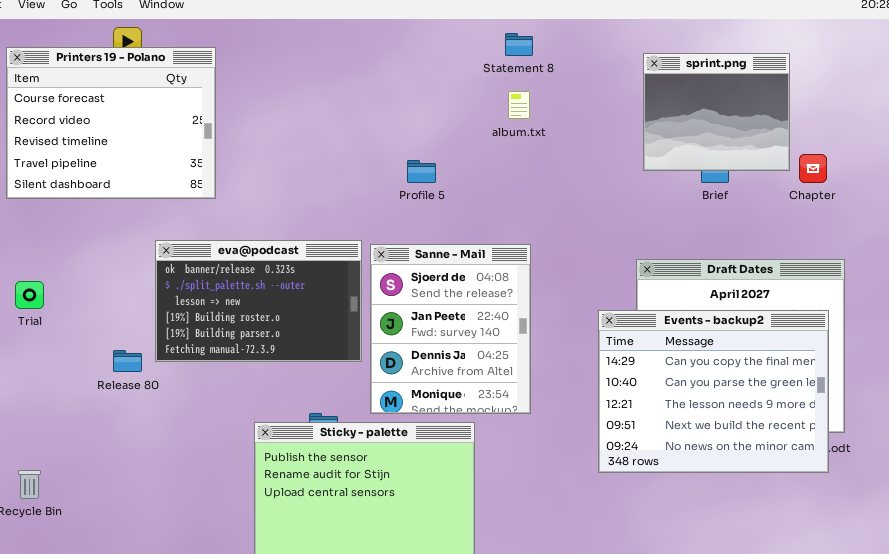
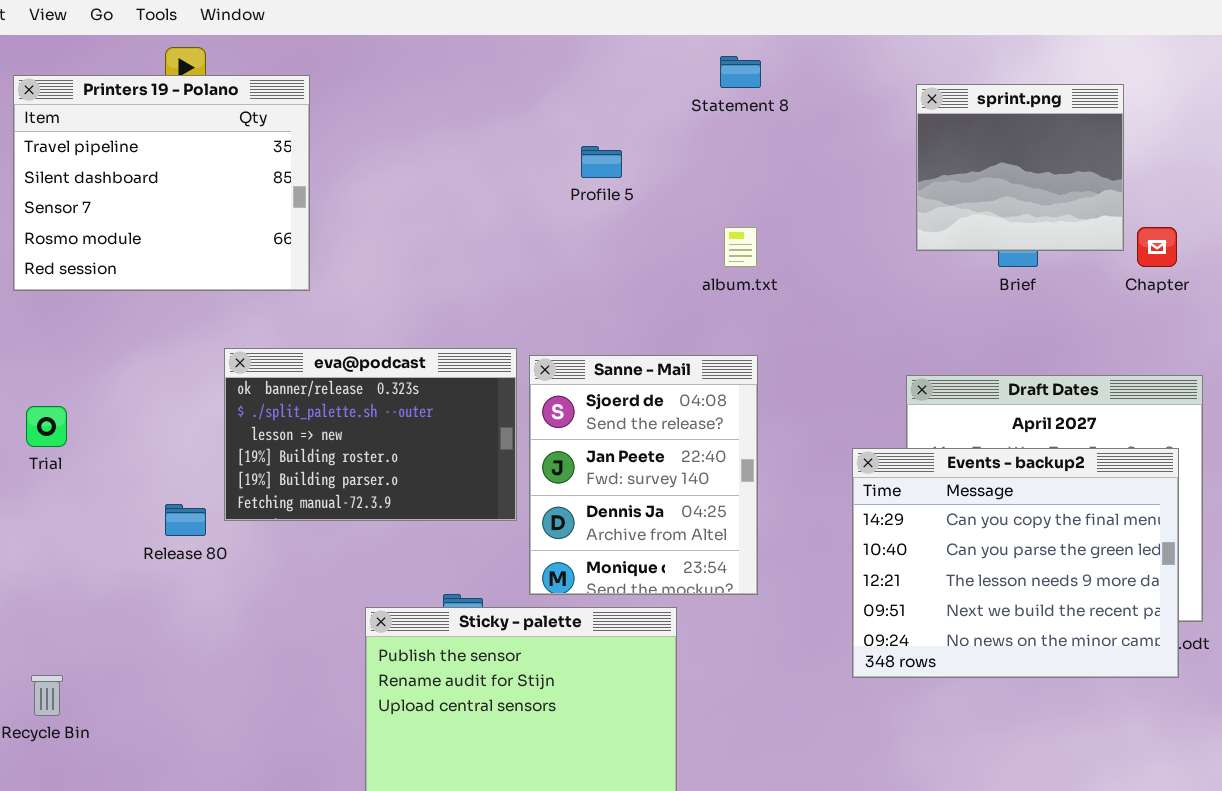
Printers 19 - Polano: [6,47,216,199] -> [13,75,310,291], scrolled down 3 rows
album.txt: [508,91,530,119] -> [724,227,757,267], moved
Profile 5: [407,160,436,183] -> [581,146,622,178], moved

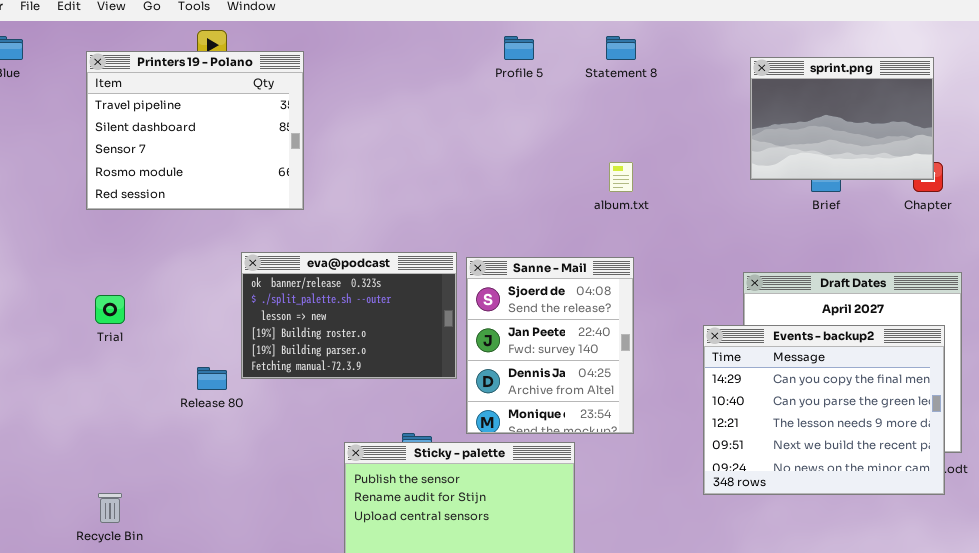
sprint.png: [916,84,1124,251] -> [750,57,934,180], resized
Profile 5: [581,146,622,178] -> [504,36,534,60], moved

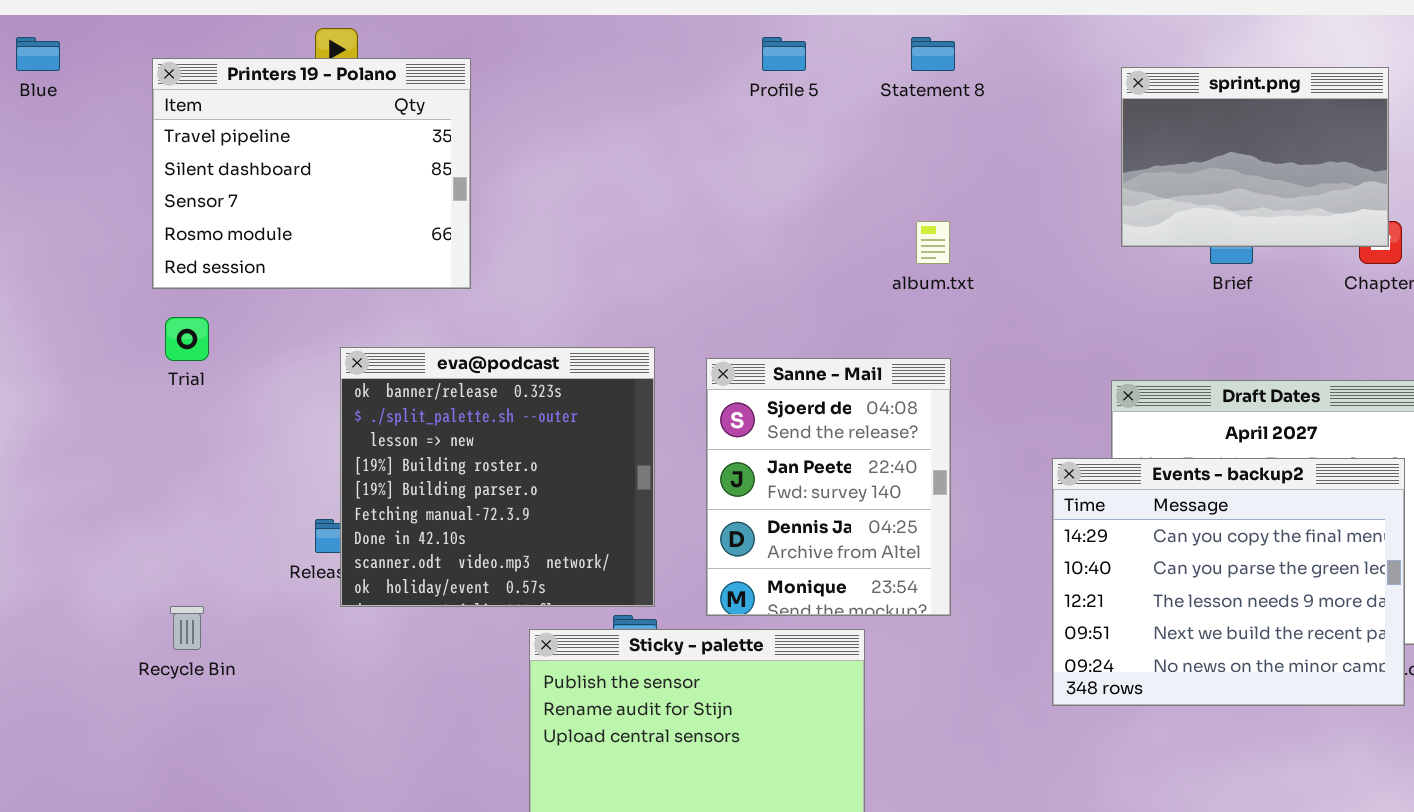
eva@podcast: [241,252,457,379] -> [340,347,655,607], moved, resized
Trial: [95,295,125,324] -> [165,317,209,361], moved
Recycle Bin: [98,493,122,523] -> [170,606,204,650], moved

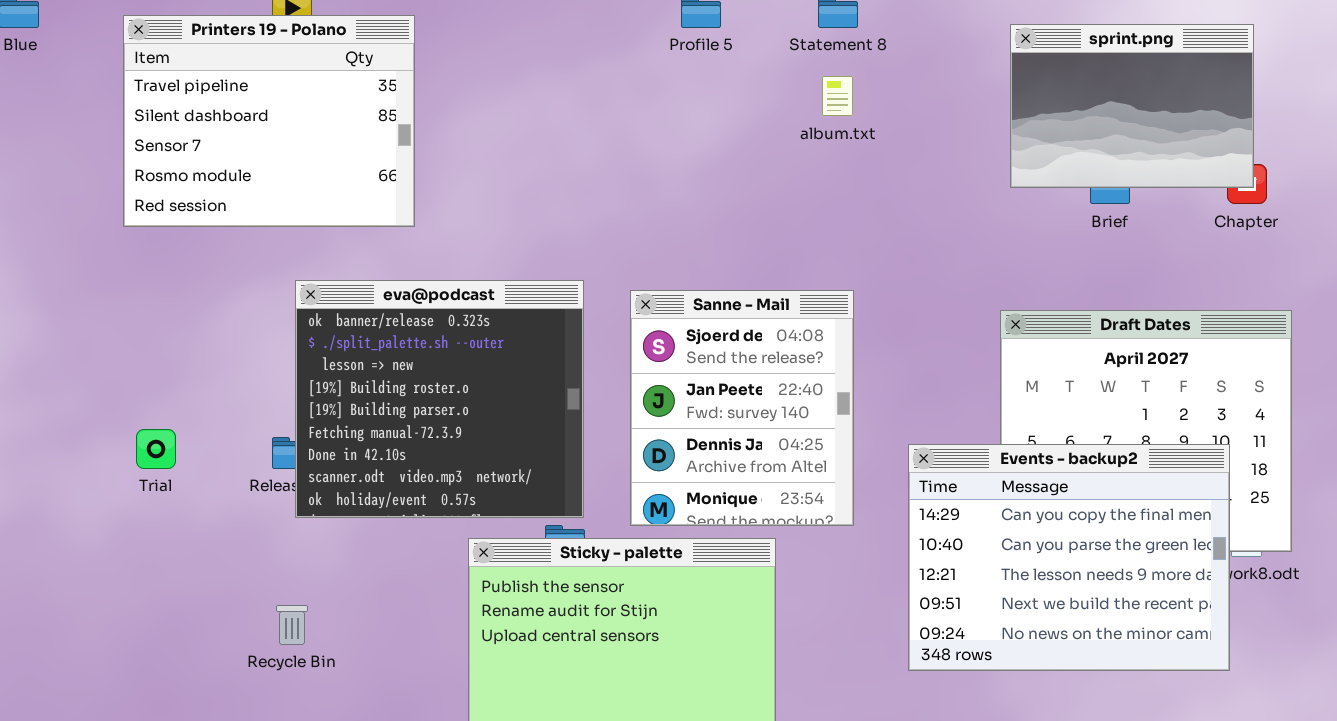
album.txt: [916,221,950,264] -> [822,76,853,116], moved
Trial: [165,317,209,361] -> [136,429,176,469], moved
Events - backup2: [1052,458,1405,706] -> [908,444,1230,671], moved
Recycle Bin: [170,606,204,650] -> [276,605,308,645], moved

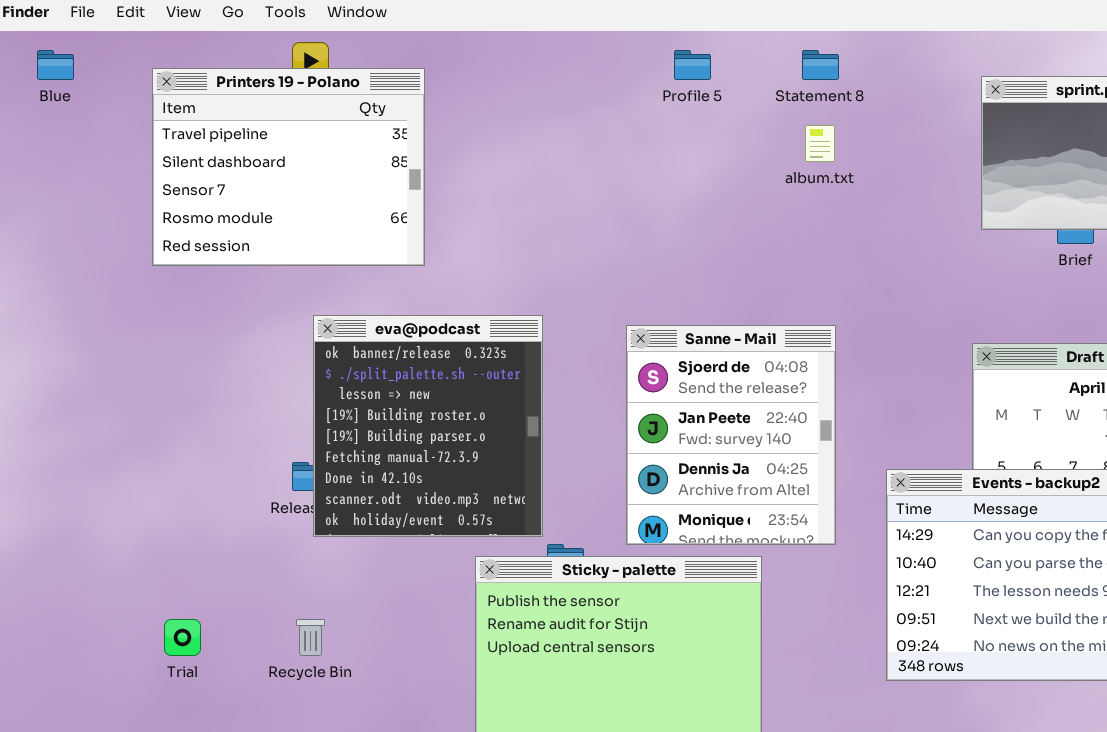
eva@podcast: [295,280,584,518] -> [313,315,543,537], resized
Trial: [136,429,176,469] -> [164,619,201,656], moved

